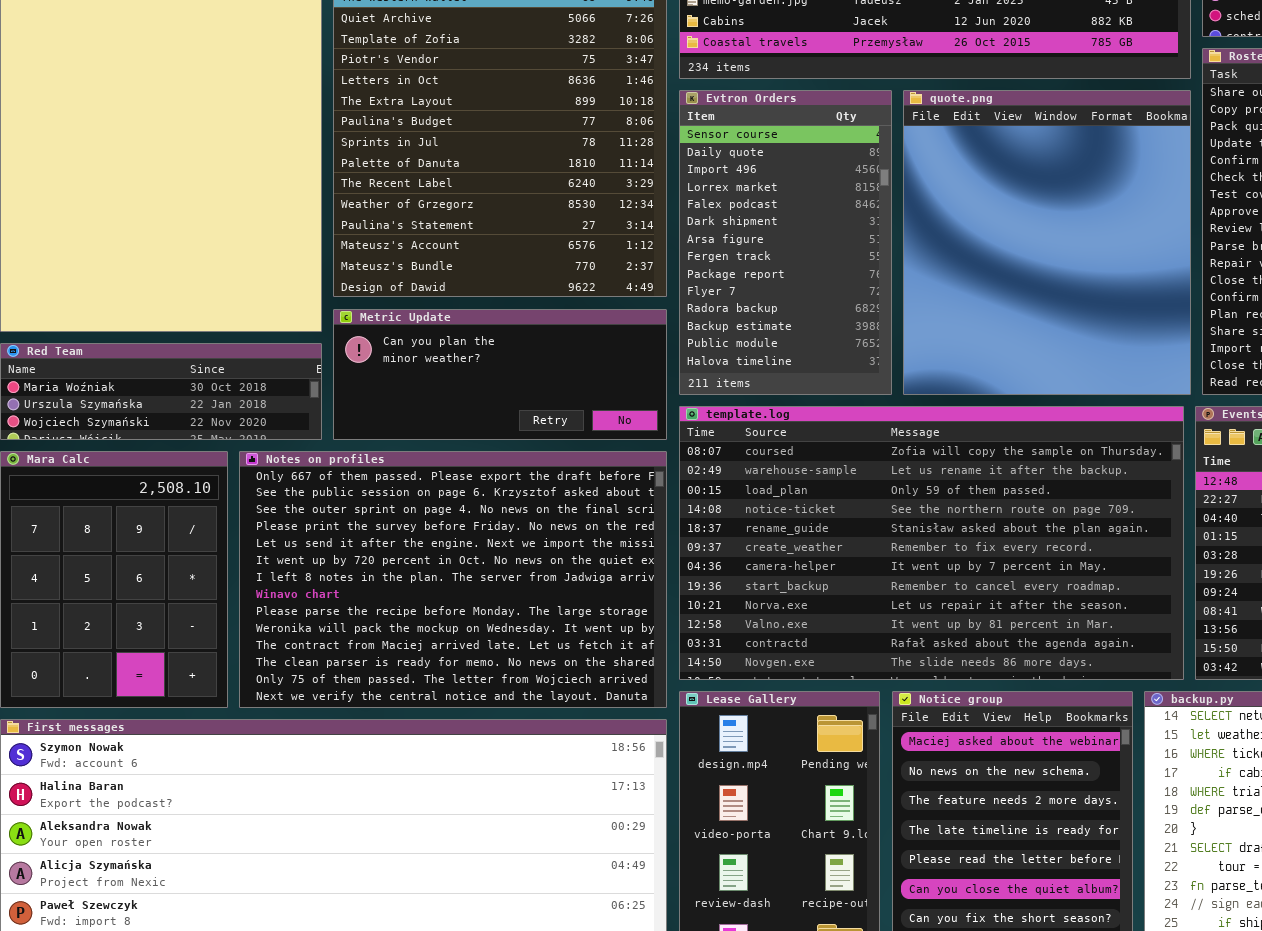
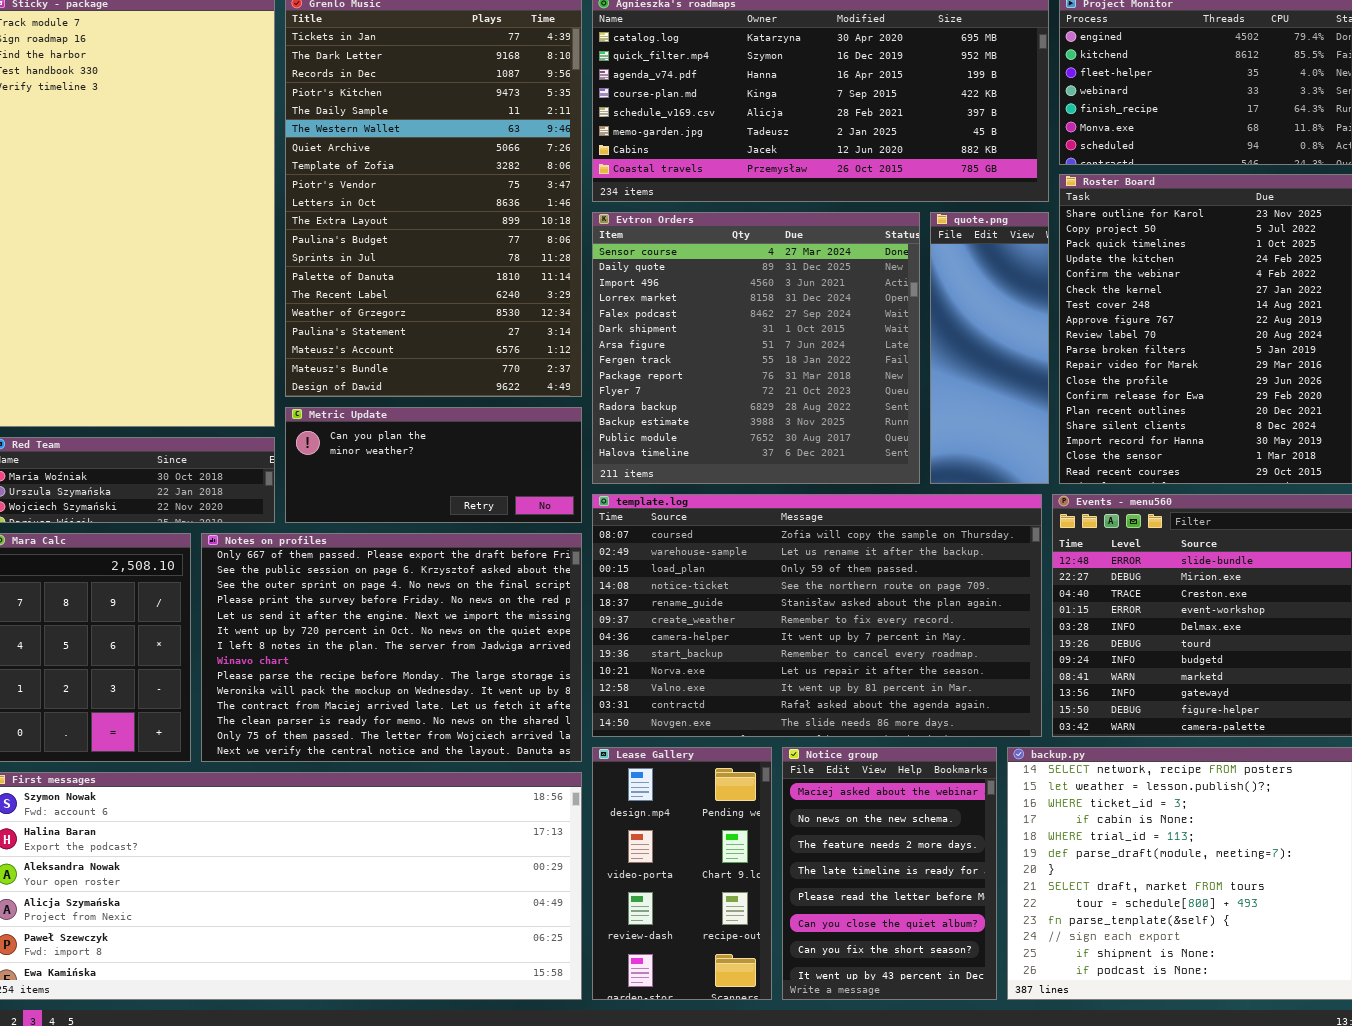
Evtron Orders: [679,90,892,395] -> [592,212,920,484], resized
quote.png: [903,90,1191,395] -> [930,212,1049,484], resized

